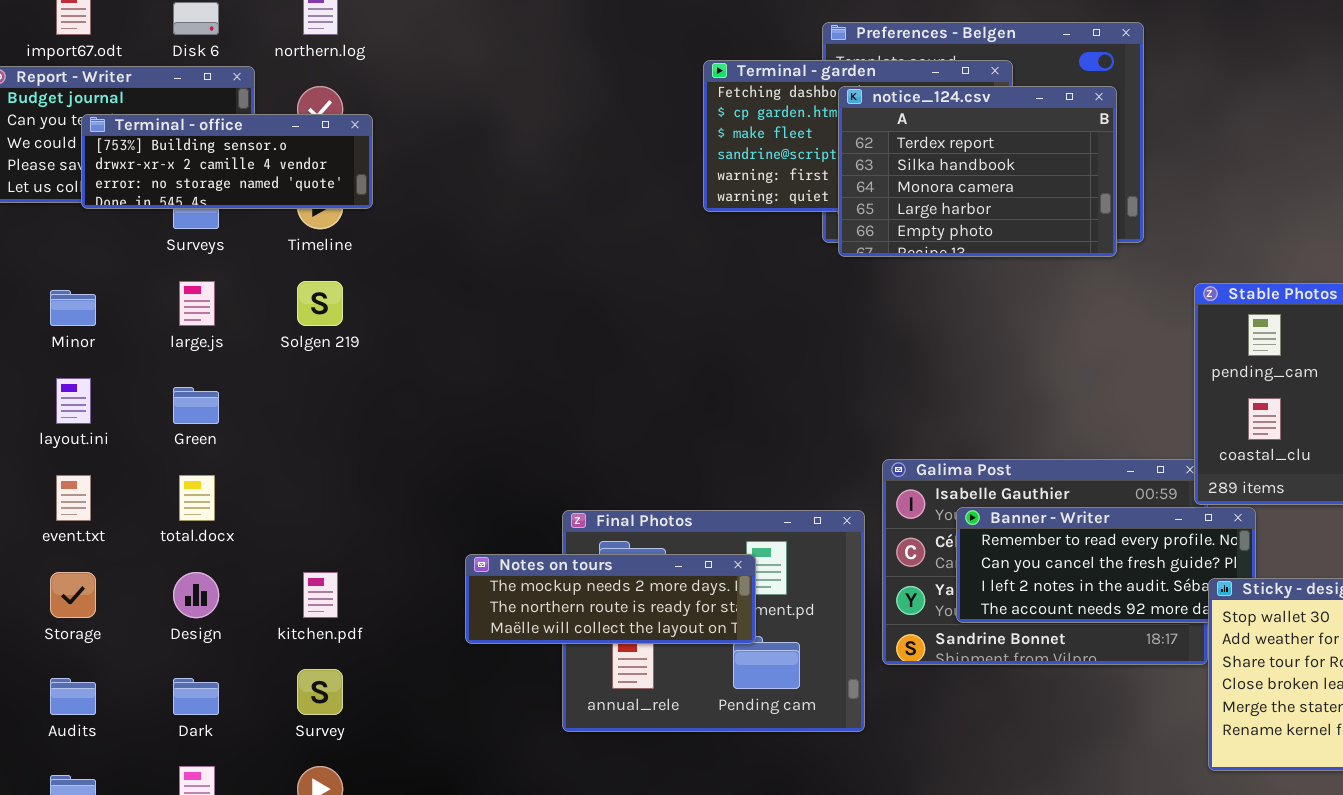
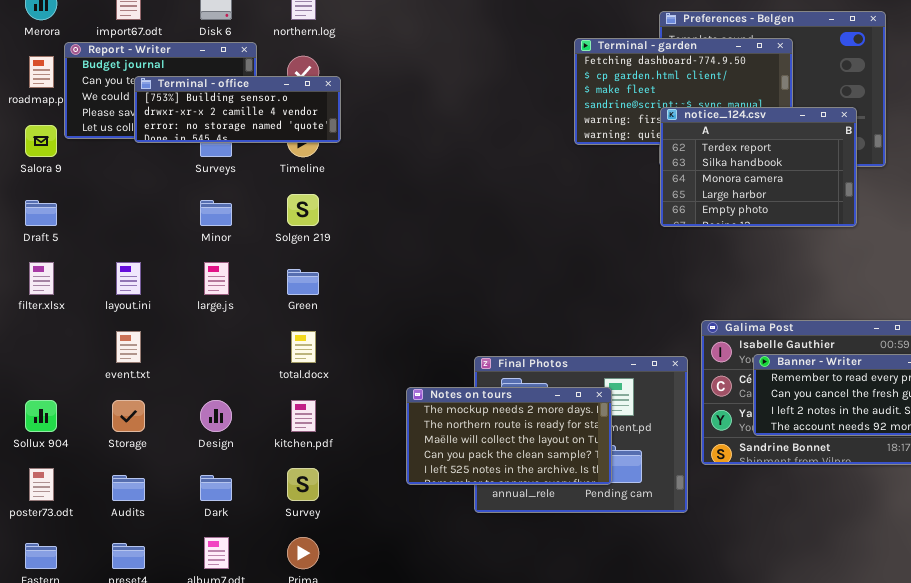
notice_124.csv: [838,86,1117,257] -> [660,107,857,227], moved
large.js: [179,281,215,326] -> [204,262,229,295], moved
Minor: [50,290,96,326] -> [200,200,232,226], moved
Green: [173,387,219,424] -> [287,269,319,295], moved
total.docx: [179,475,215,521] -> [291,331,316,363], moved
Notes on tours: [465,554,756,644] -> [406,387,612,485], resized

